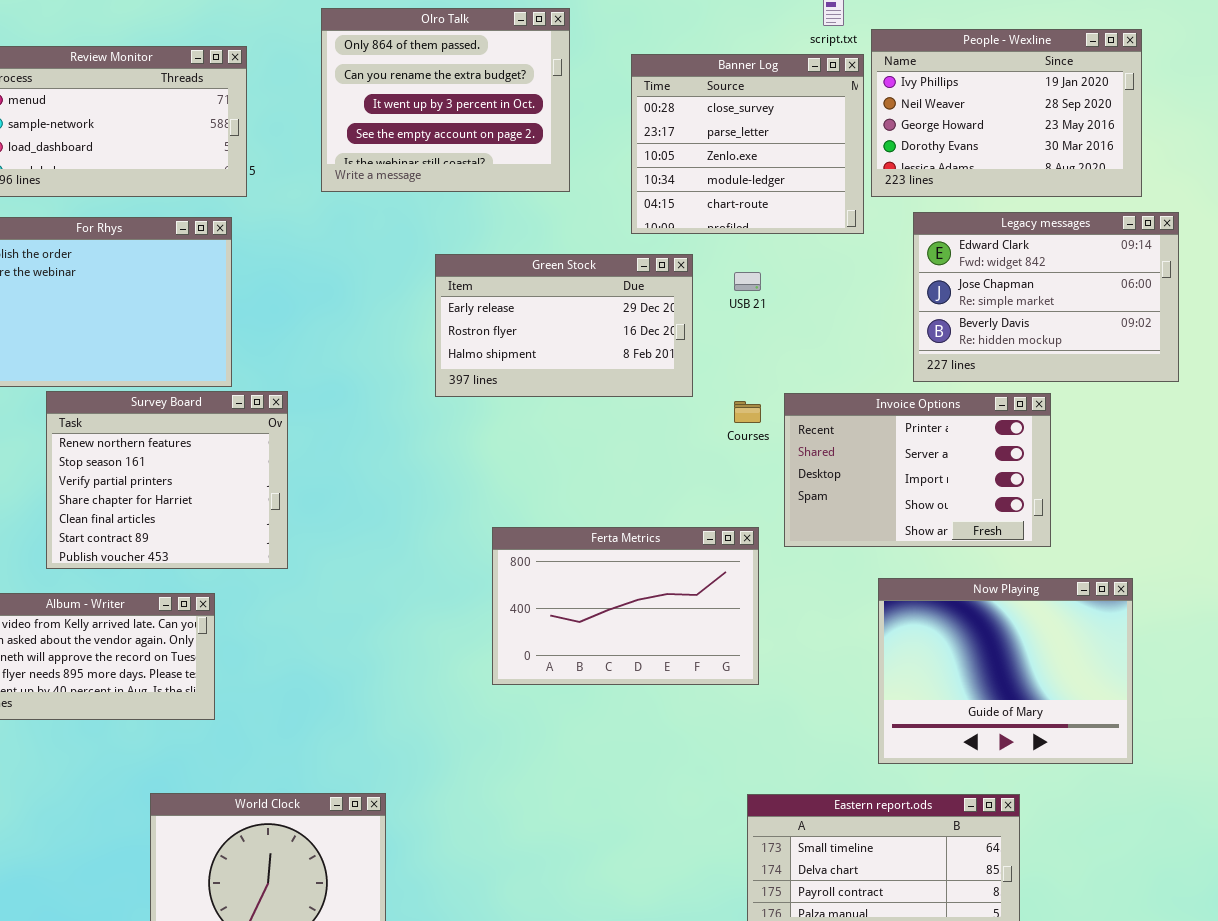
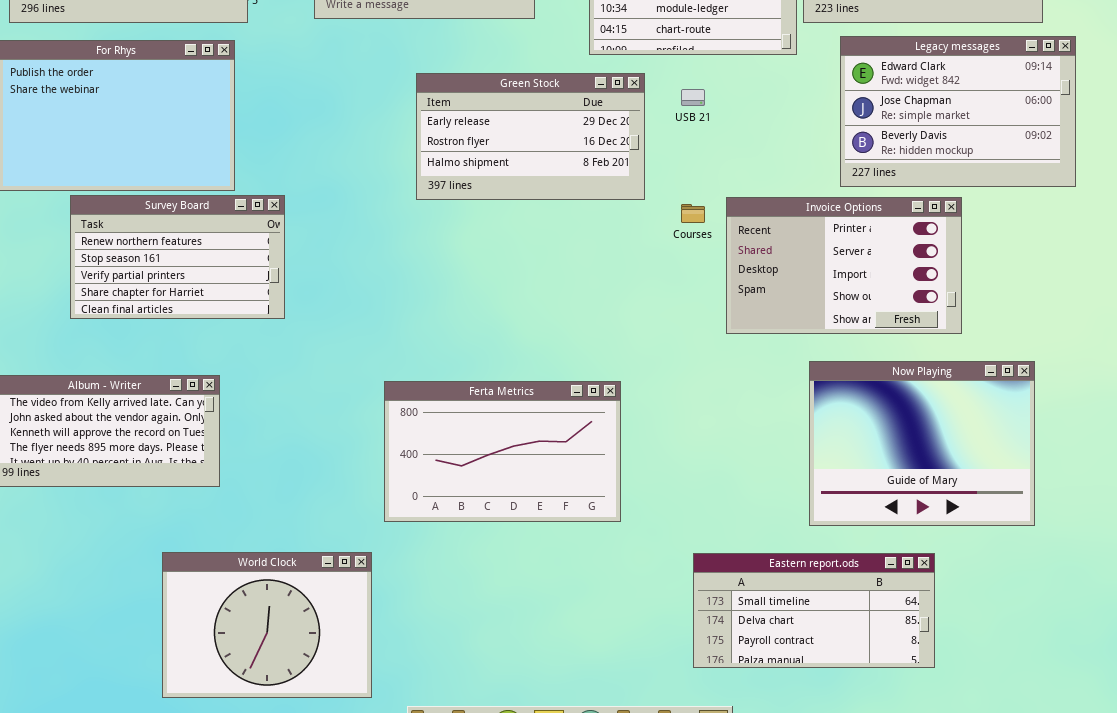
Survey Board: [46,391,288,569] -> [70,195,285,319], resized
Ferta Metrics: [492,527,759,685] -> [384,381,621,522], moved

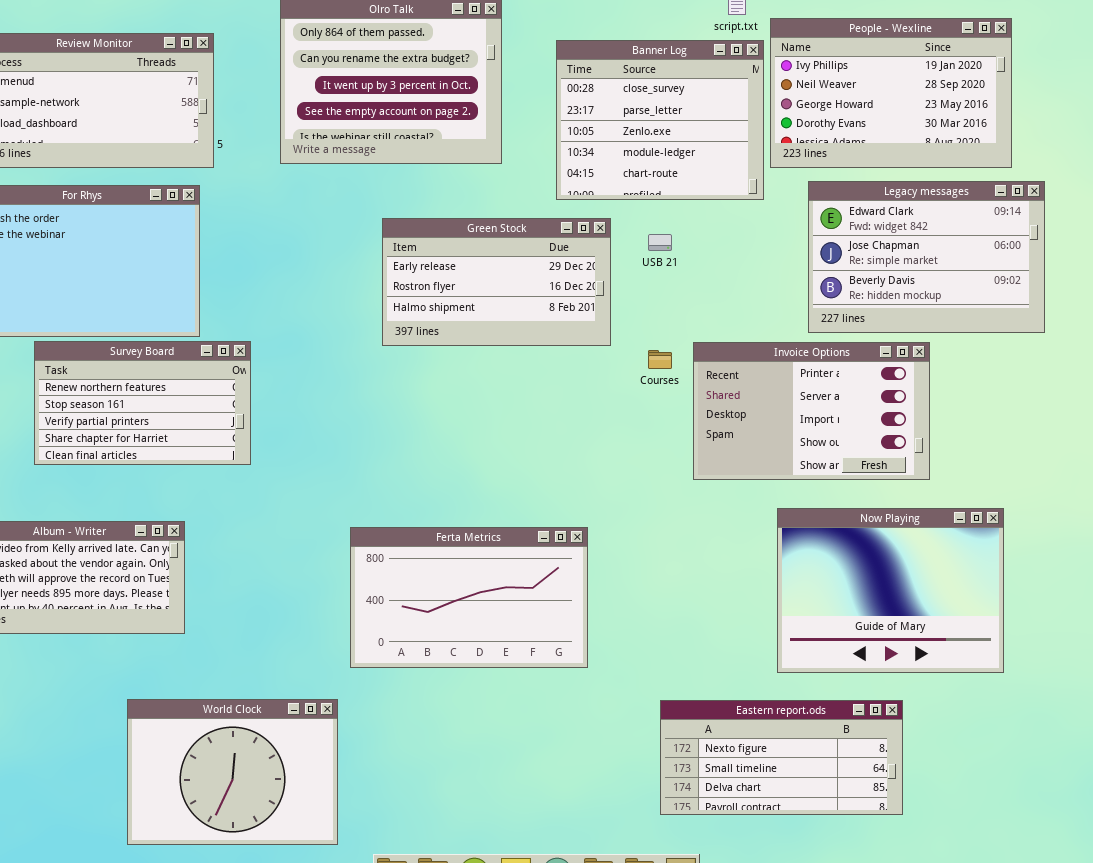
Eastern report.ods: [693,553,935,668] -> [660,700,903,815], scrolled up 1 row

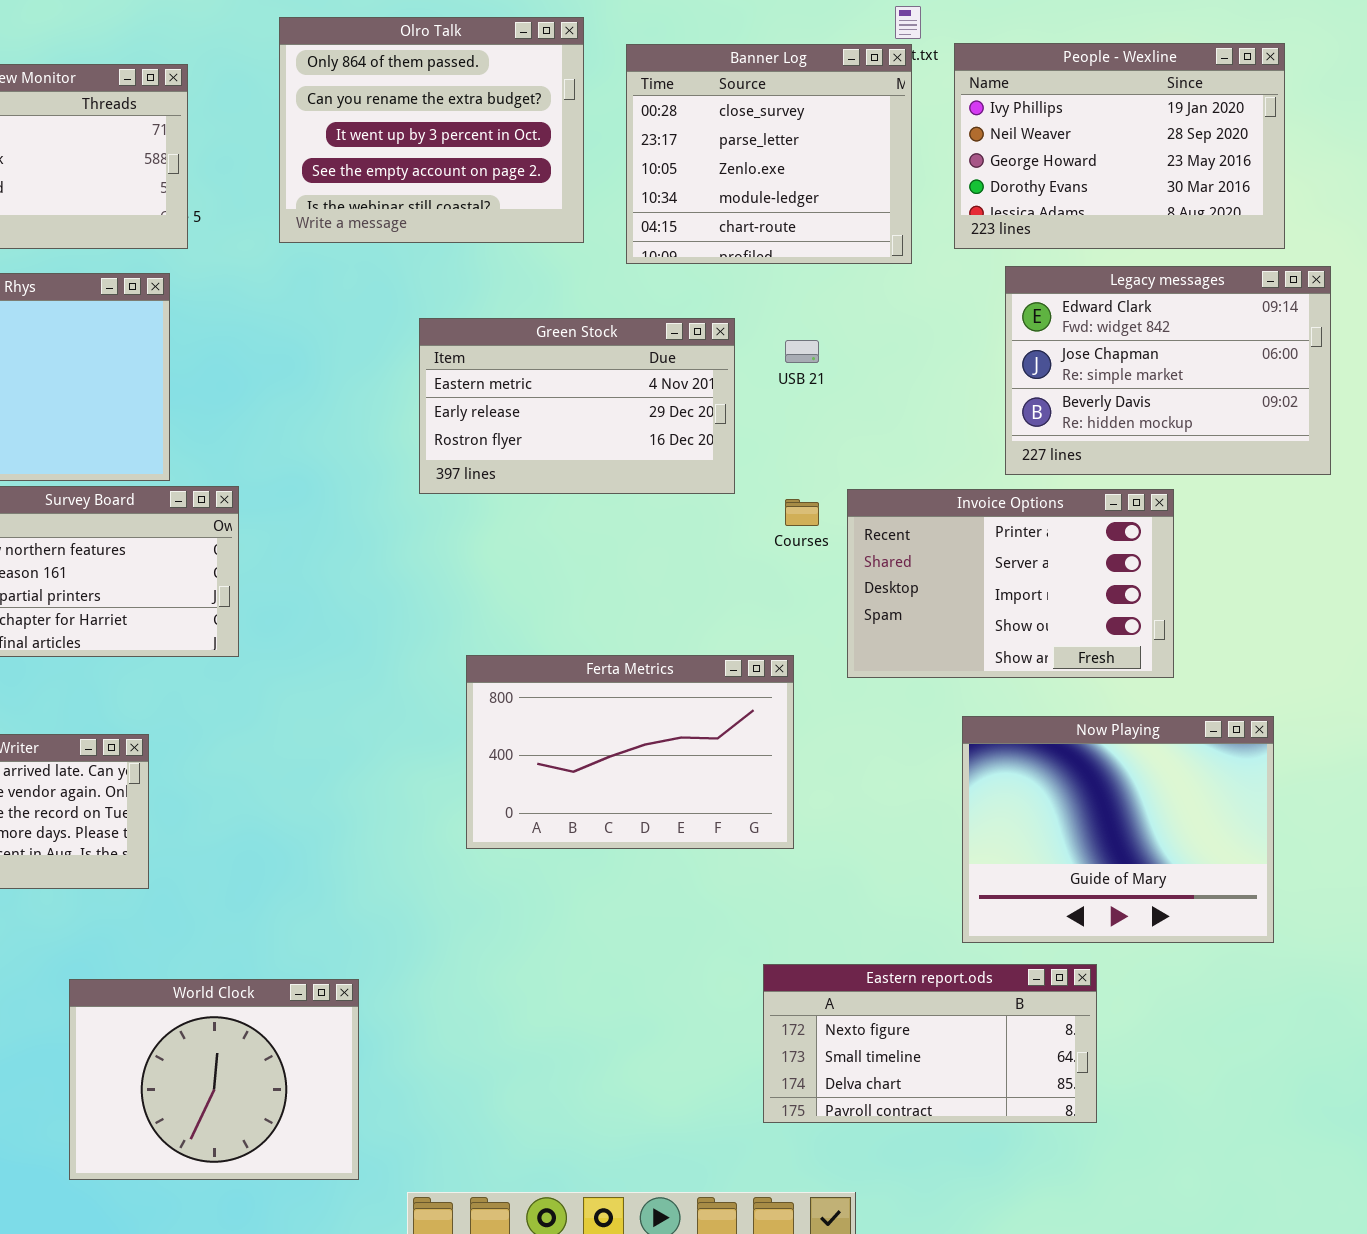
Banner Log: [556,40,764,200] -> [626,44,912,264], moved
Green Stock: [382,218,611,346] -> [419,318,735,494], scrolled up 1 row
Ferta Metrics: [350,527,588,668] -> [466,655,794,849], moved
Eastern report.ods: [660,700,903,815] -> [763,964,1097,1123], moved

